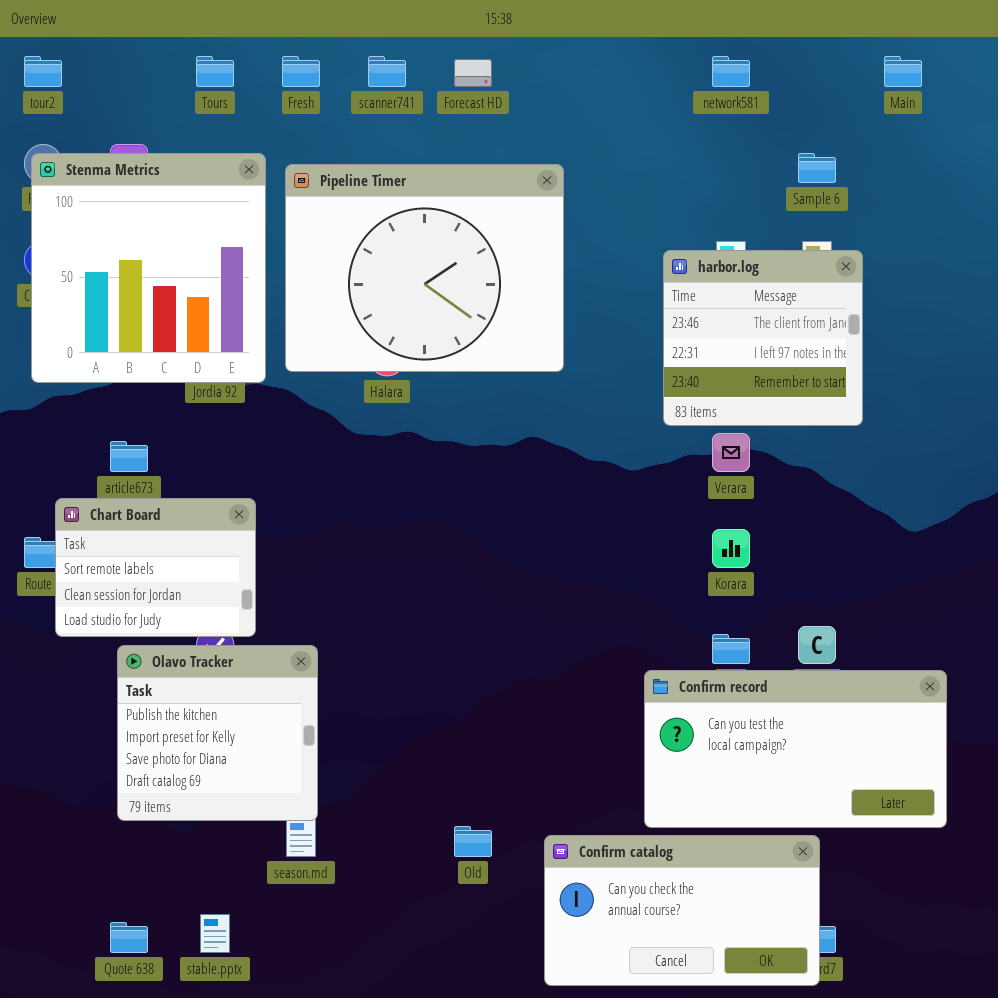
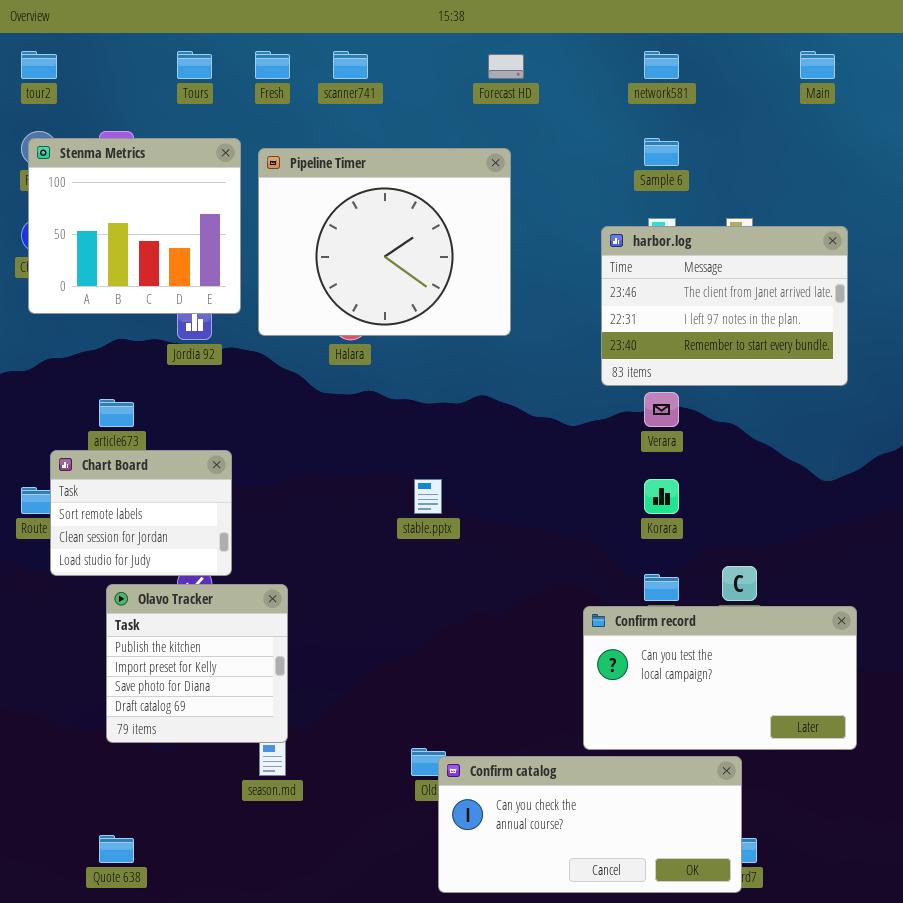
Forecast HD: [454,59,492,87] -> [488,54,524,79], moved
Stenma Metrics: [31,153,266,383] -> [28,138,241,314], resized
Sample 6: [798,153,836,183] -> [644,138,679,166], moved
harbor.log: [663,250,863,426] -> [601,226,848,386], resized
Confirm catalog: [544,835,820,986] -> [438,756,742,893], resized
stable.pptx: [200,914,230,953] -> [414,479,442,514], moved

